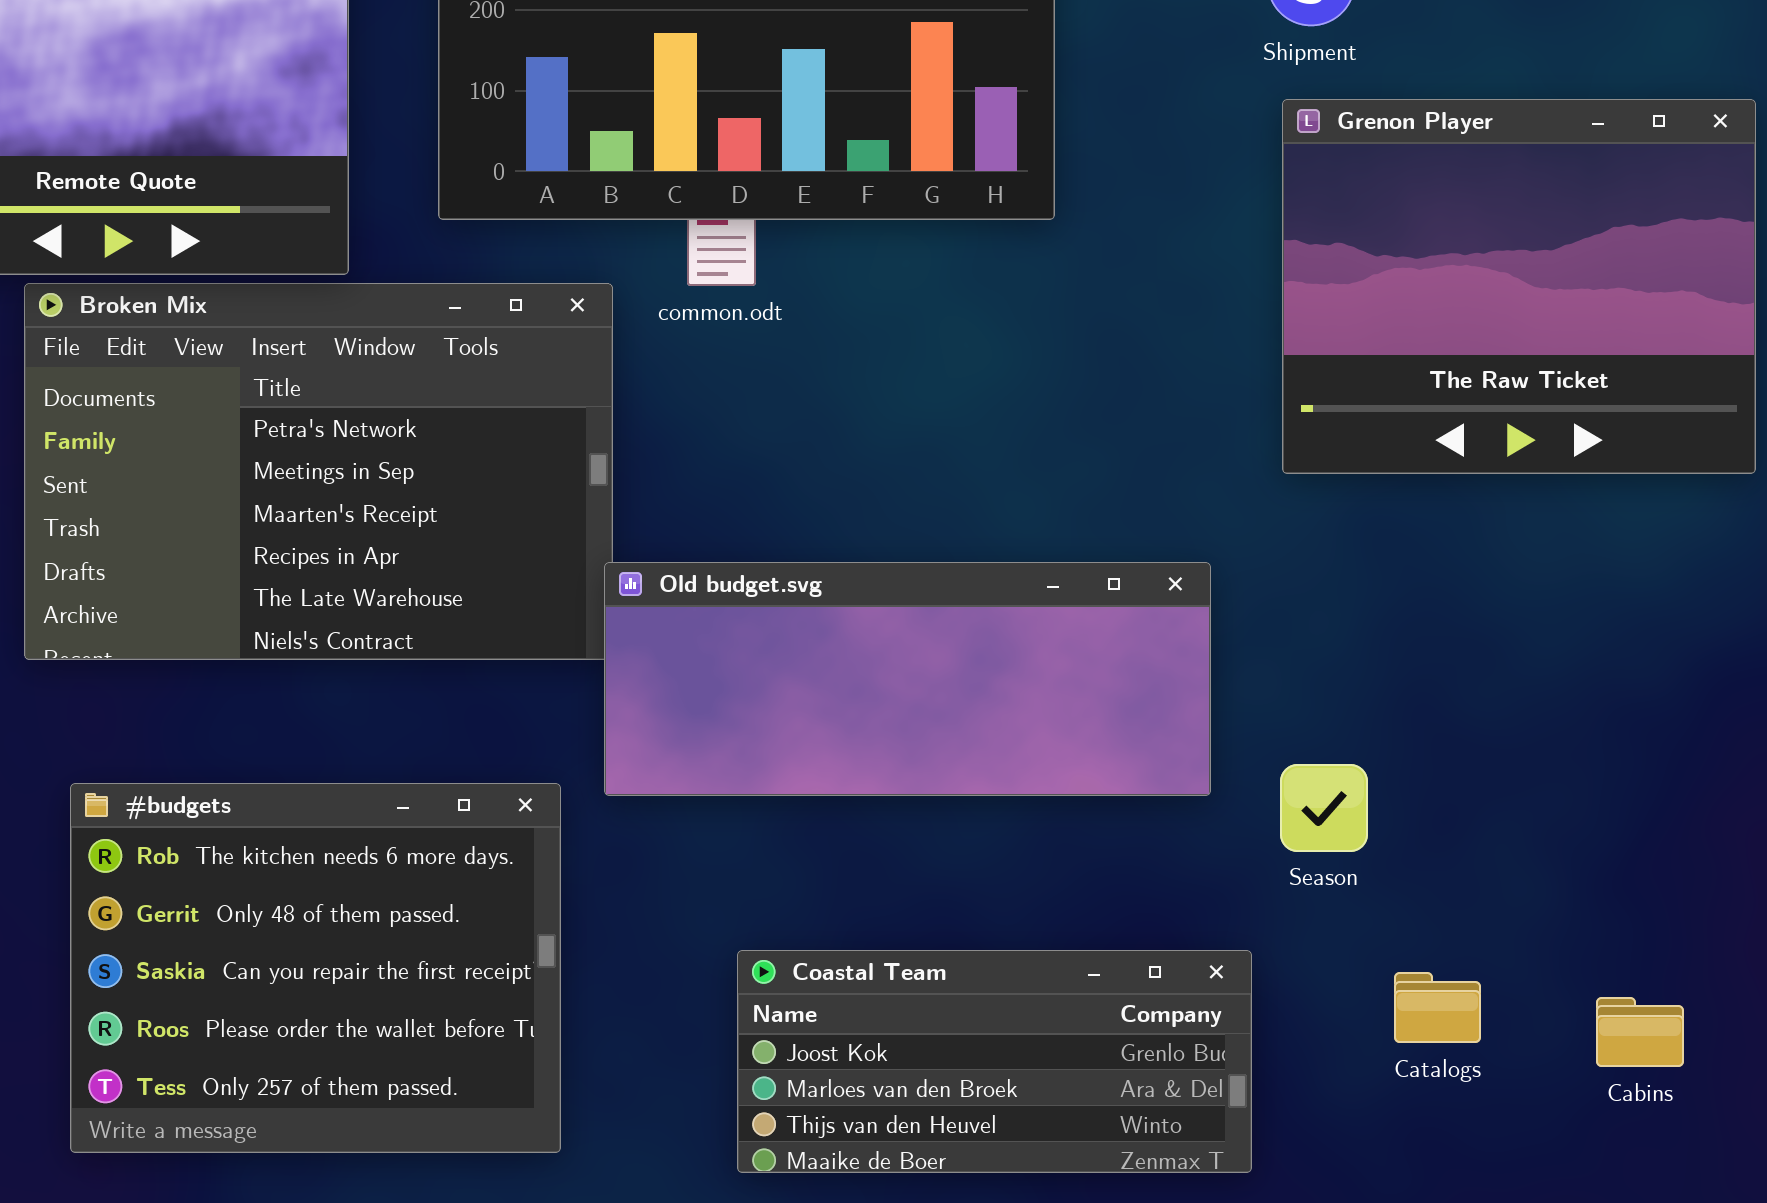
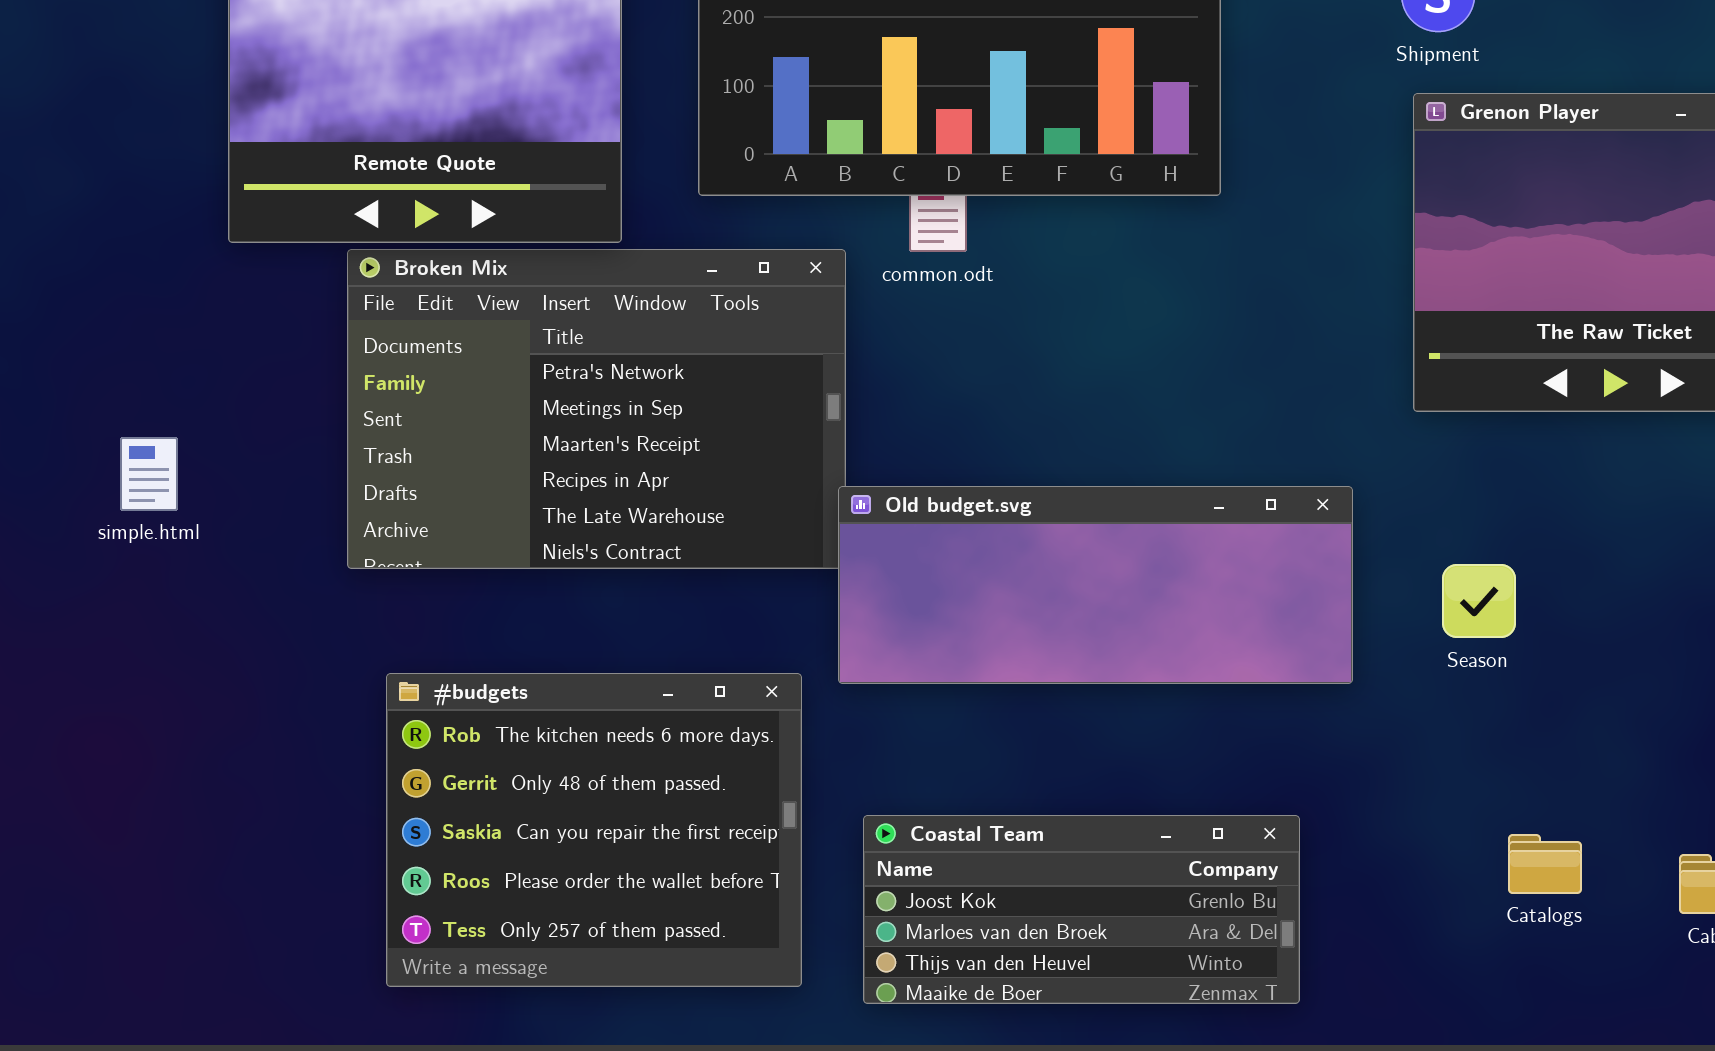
Season: [1280,764,1368,852] -> [1442,564,1516,638], moved
Coastal Team: [737,950,1252,1173] -> [863,815,1300,1004], moved

